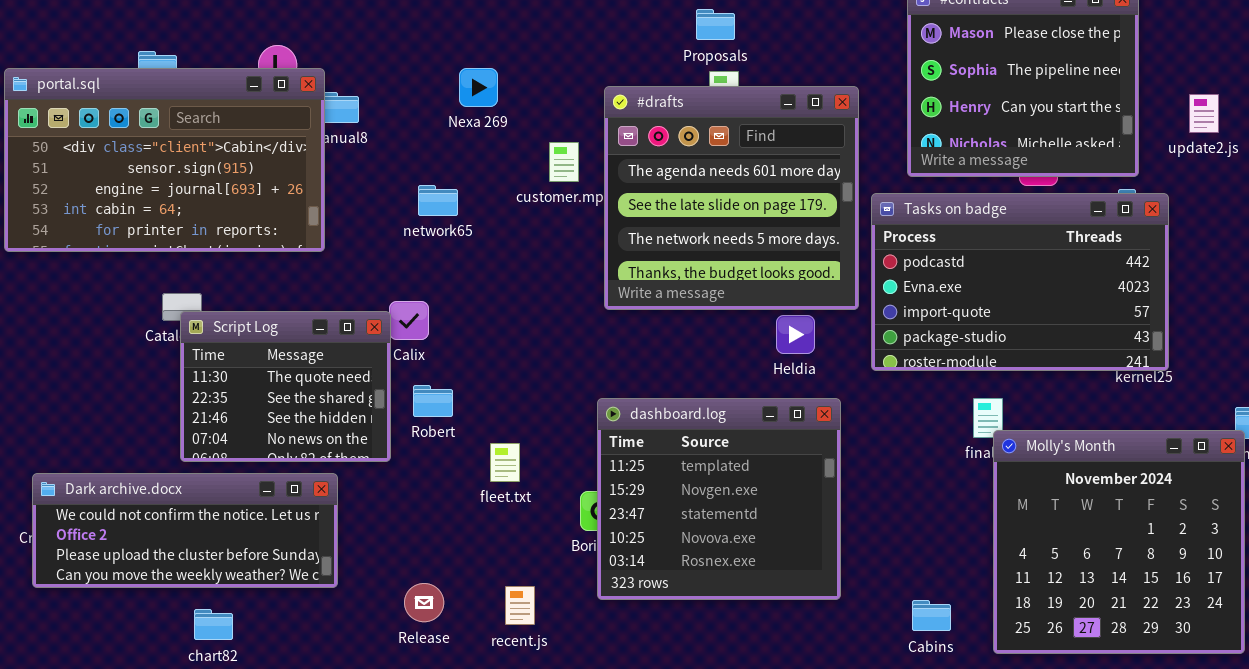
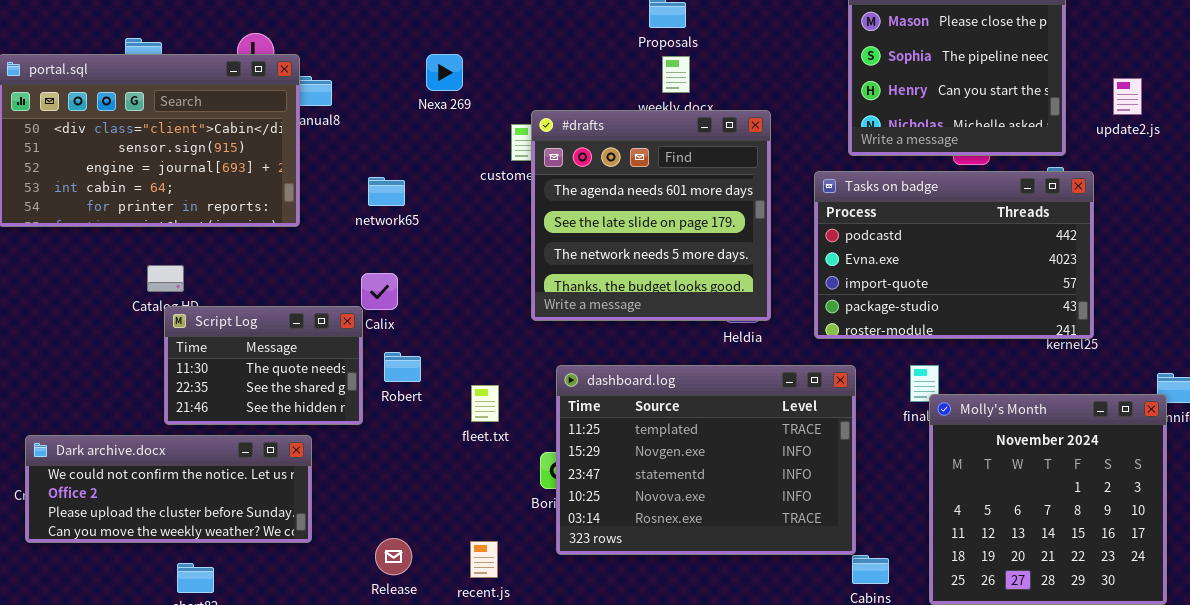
#drafts: [604,86,859,310] -> [531,110,771,321], moved
network65: [418,185,458,216] -> [368,177,405,206], moved
Script Log: [180,311,391,462] -> [164,306,363,425], resized
dashboard.log: [597,398,841,600] -> [556,365,856,555], resized
fleet.txt: [490,443,520,482] -> [471,385,499,422], moved

